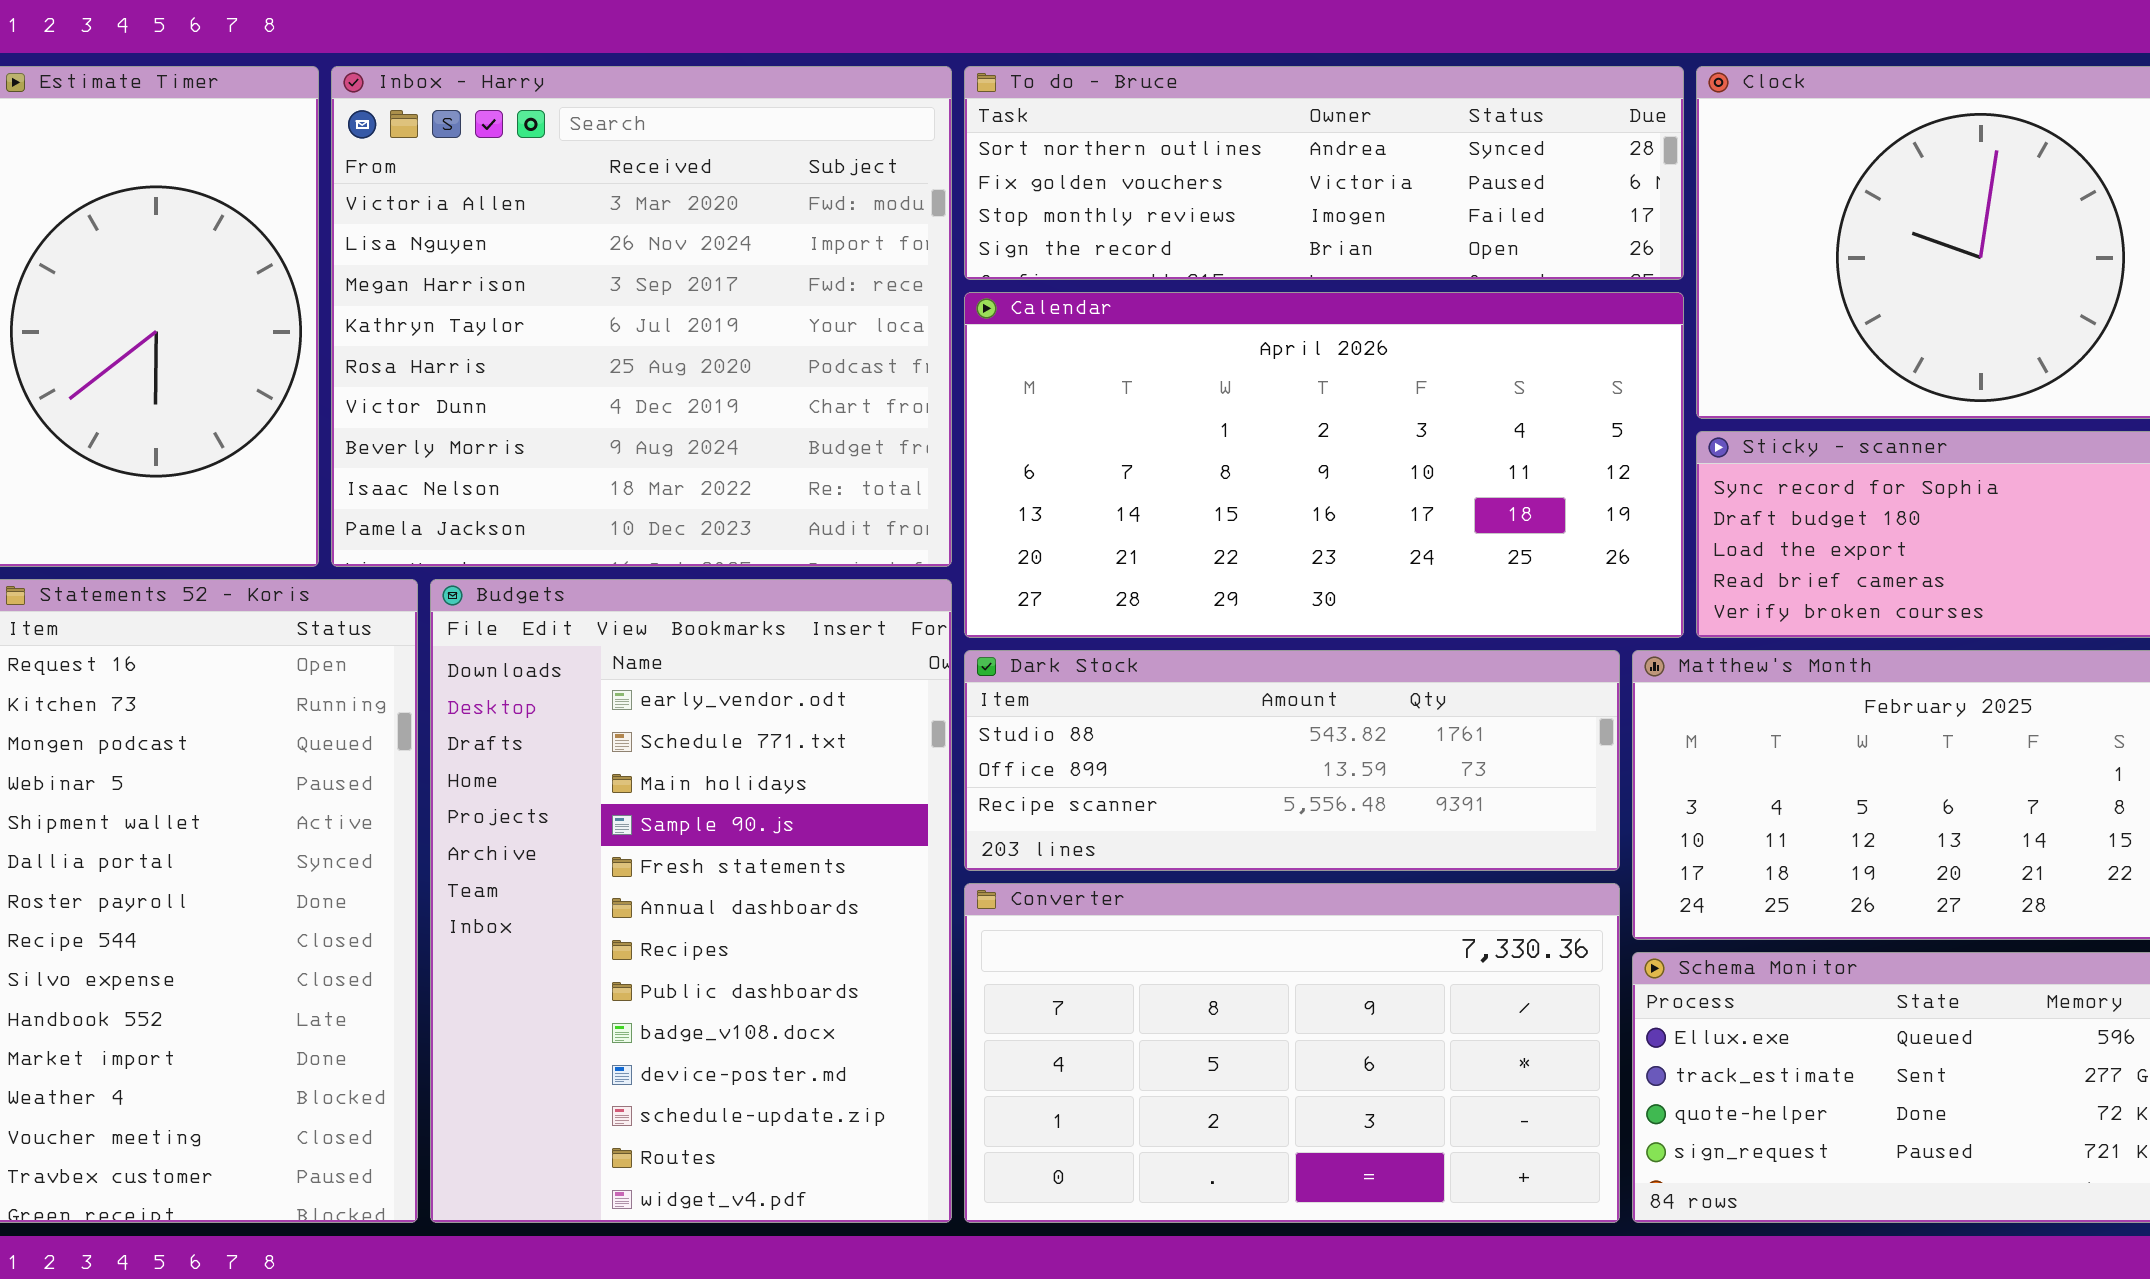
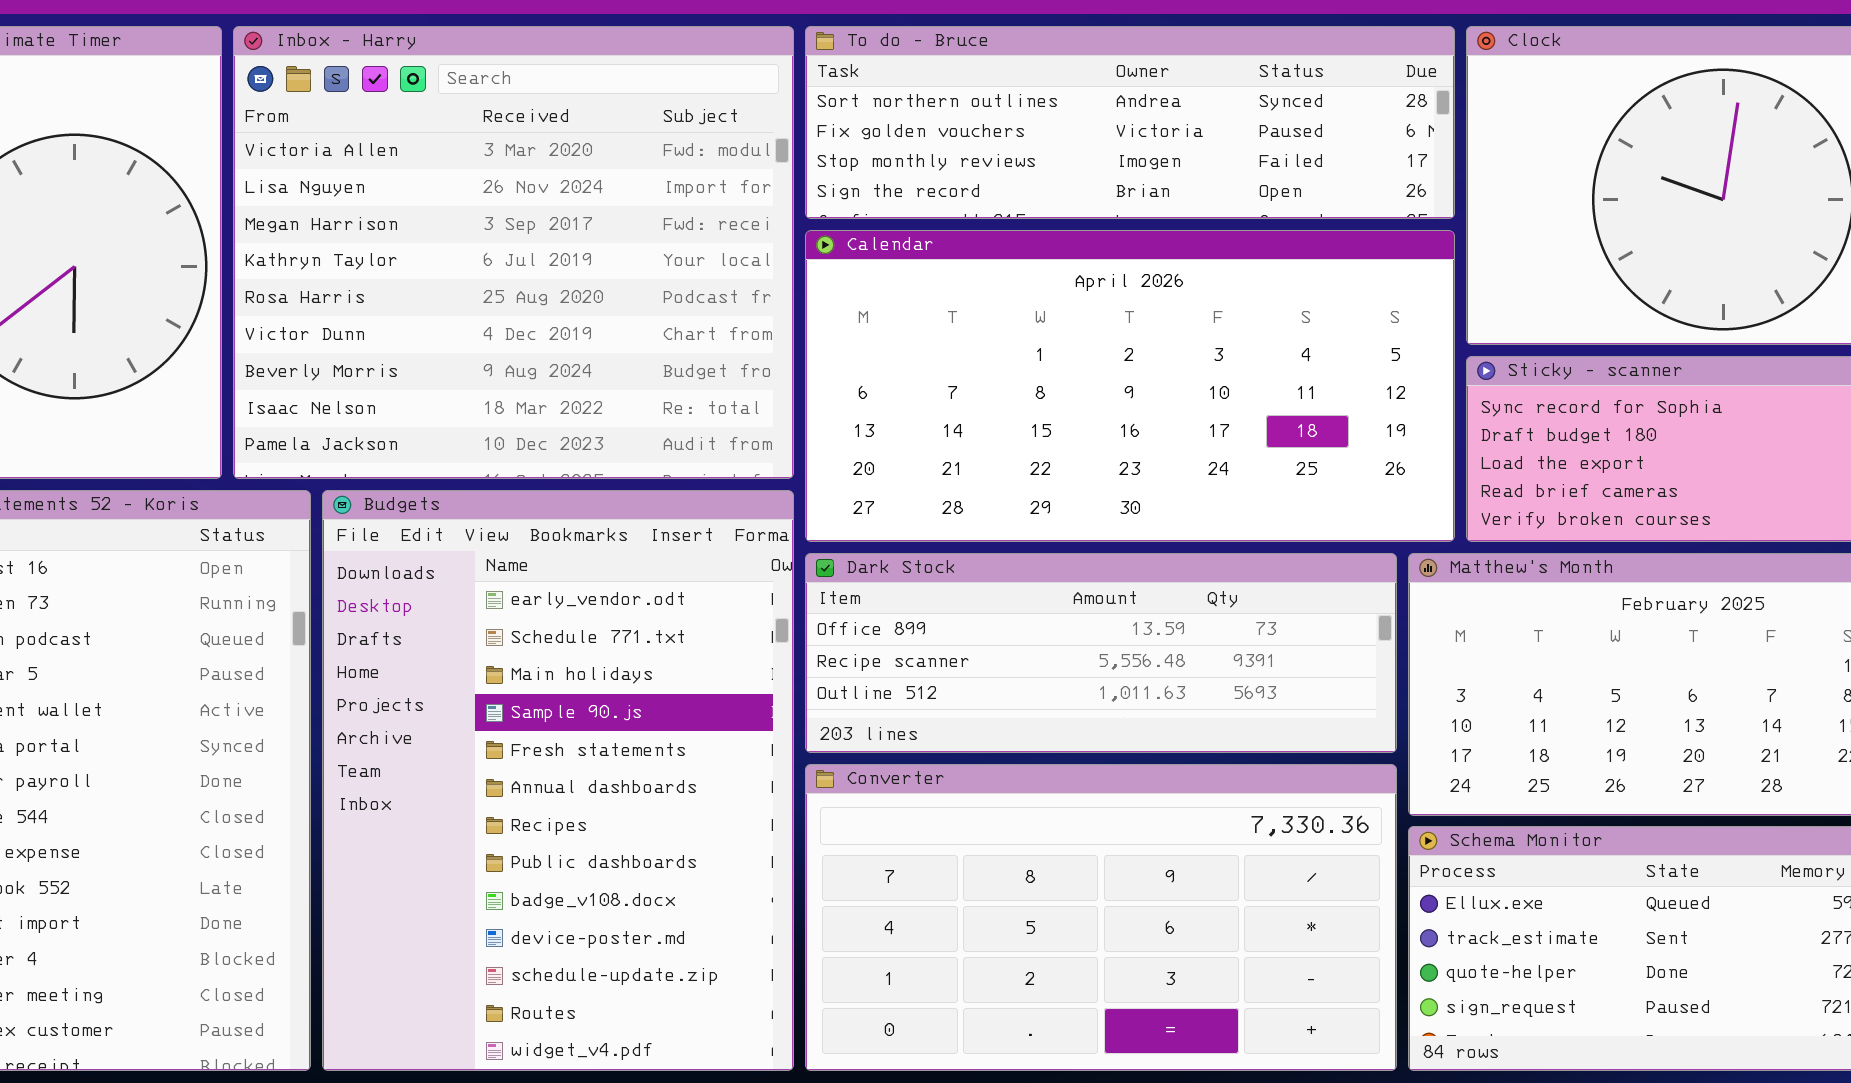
Dark Stock: [964,650,1620,871] -> [805,553,1397,753], scrolled down 1 row

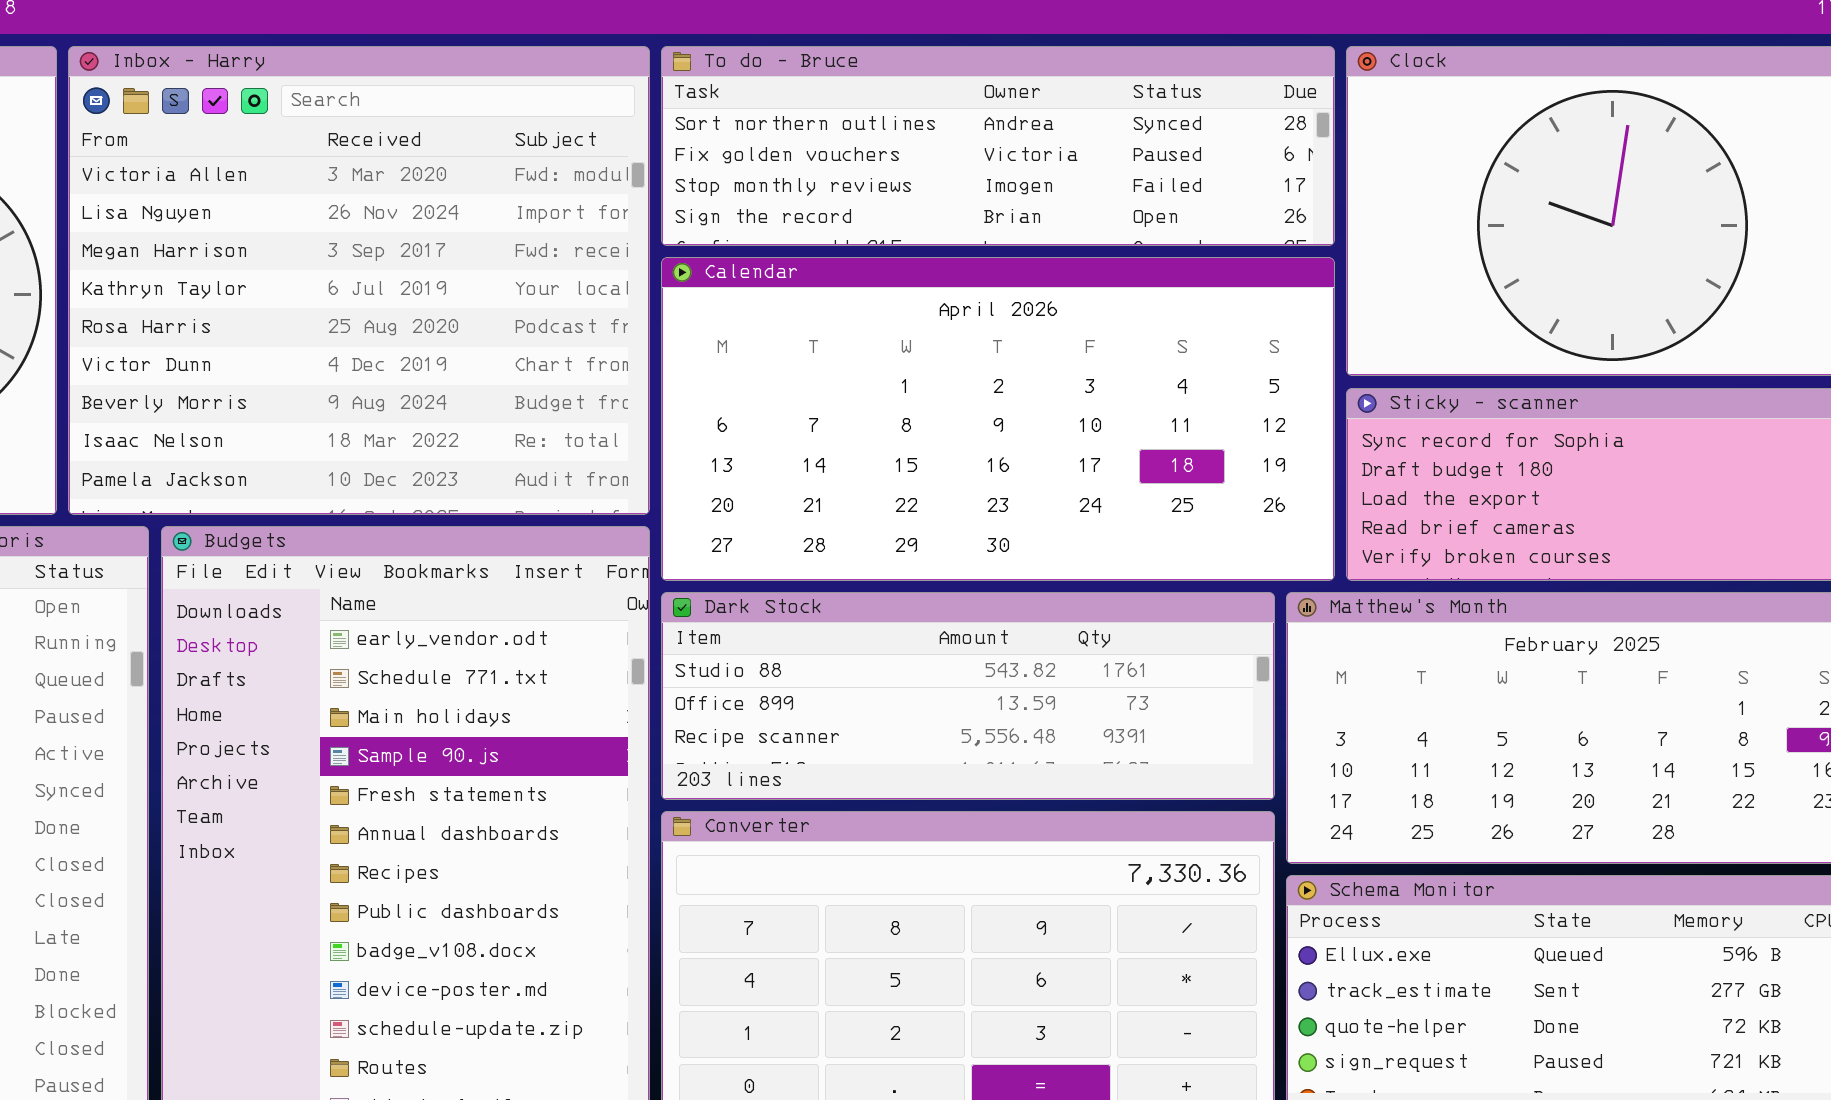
Dark Stock: [805,553,1397,753] -> [661,592,1275,800], scrolled up 1 row

